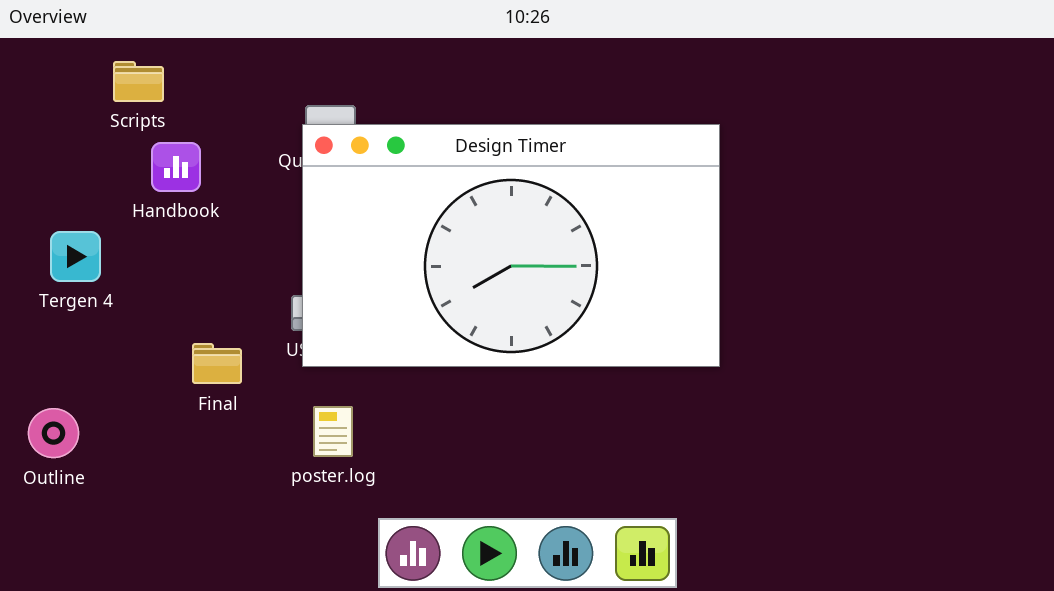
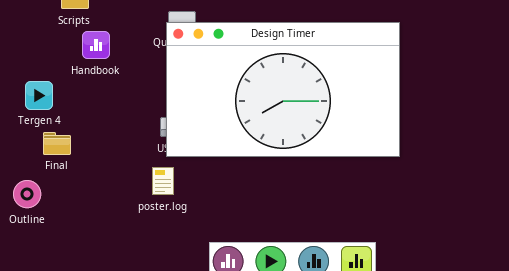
Final: [192,343,242,384] -> [43,132,71,155], moved
poster.log: [313,406,353,457] -> [152,167,174,195], moved

